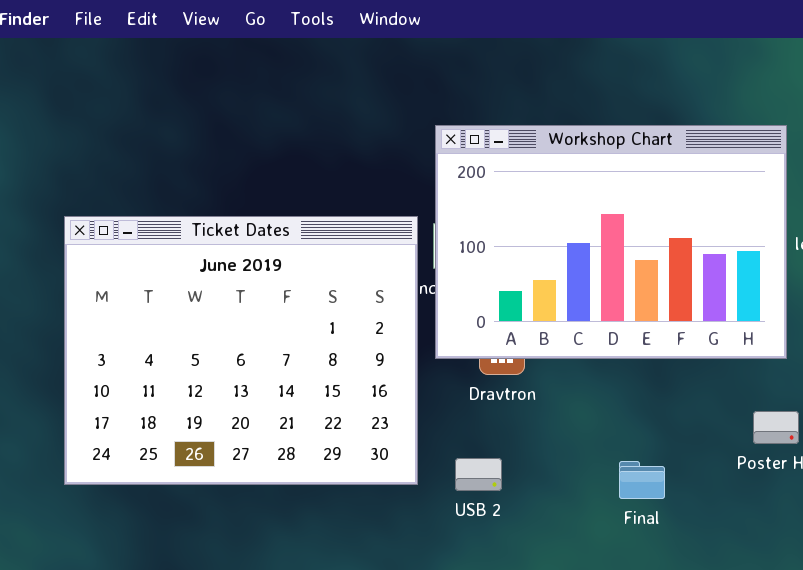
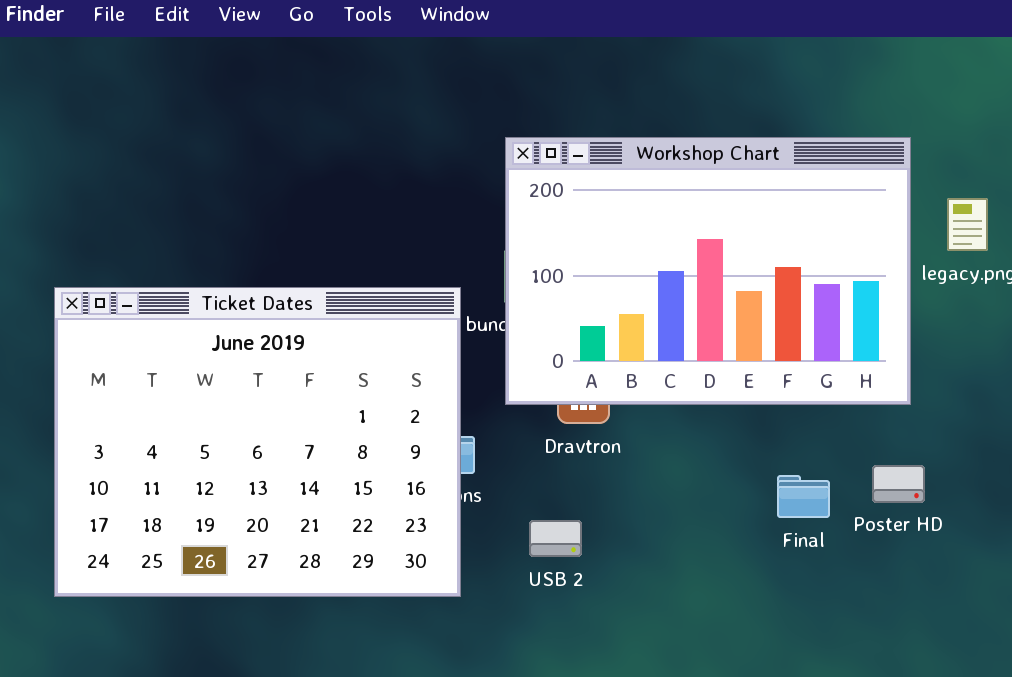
Ticket Dates: [64,216,418,485] -> [54,287,461,597], moved
Final: [619,461,665,499] -> [777,475,830,518], moved

